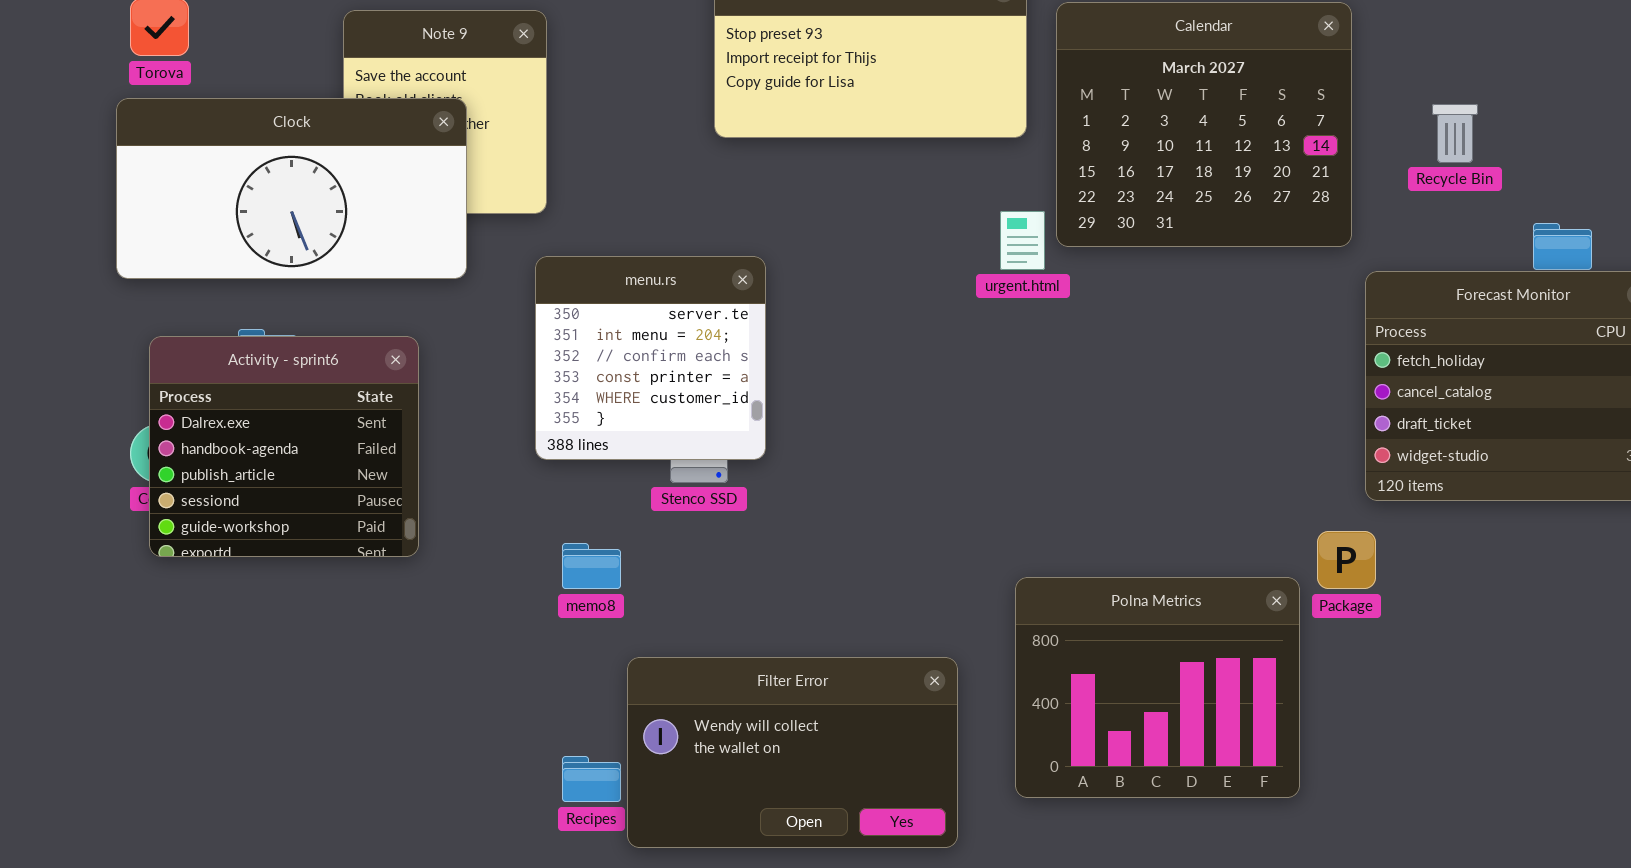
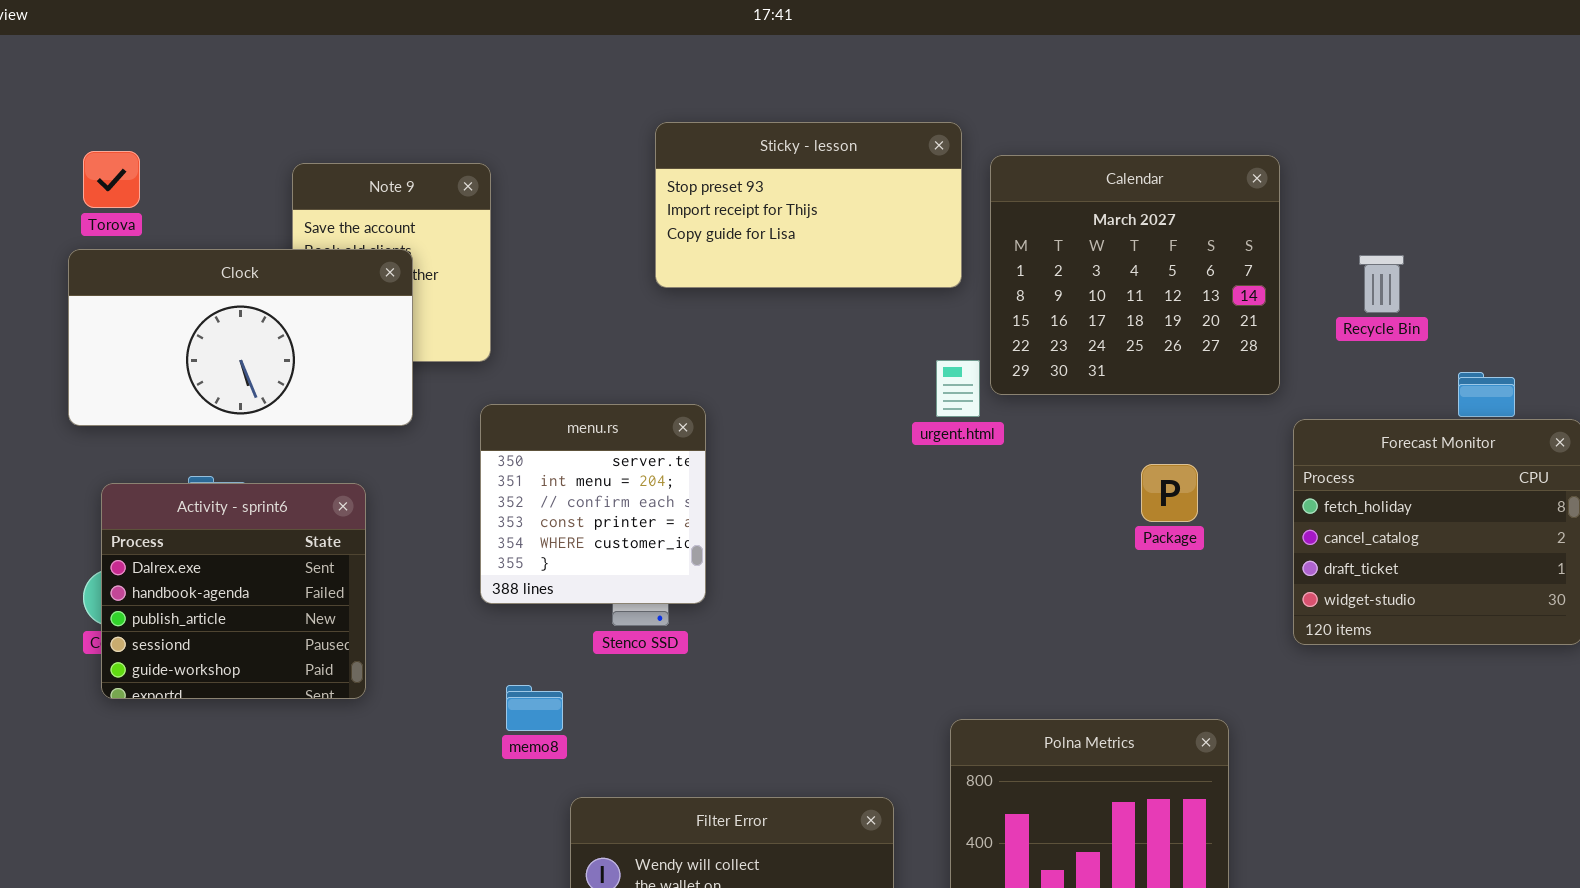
Package: [1317,531,1376,589] -> [1141,464,1198,522], moved

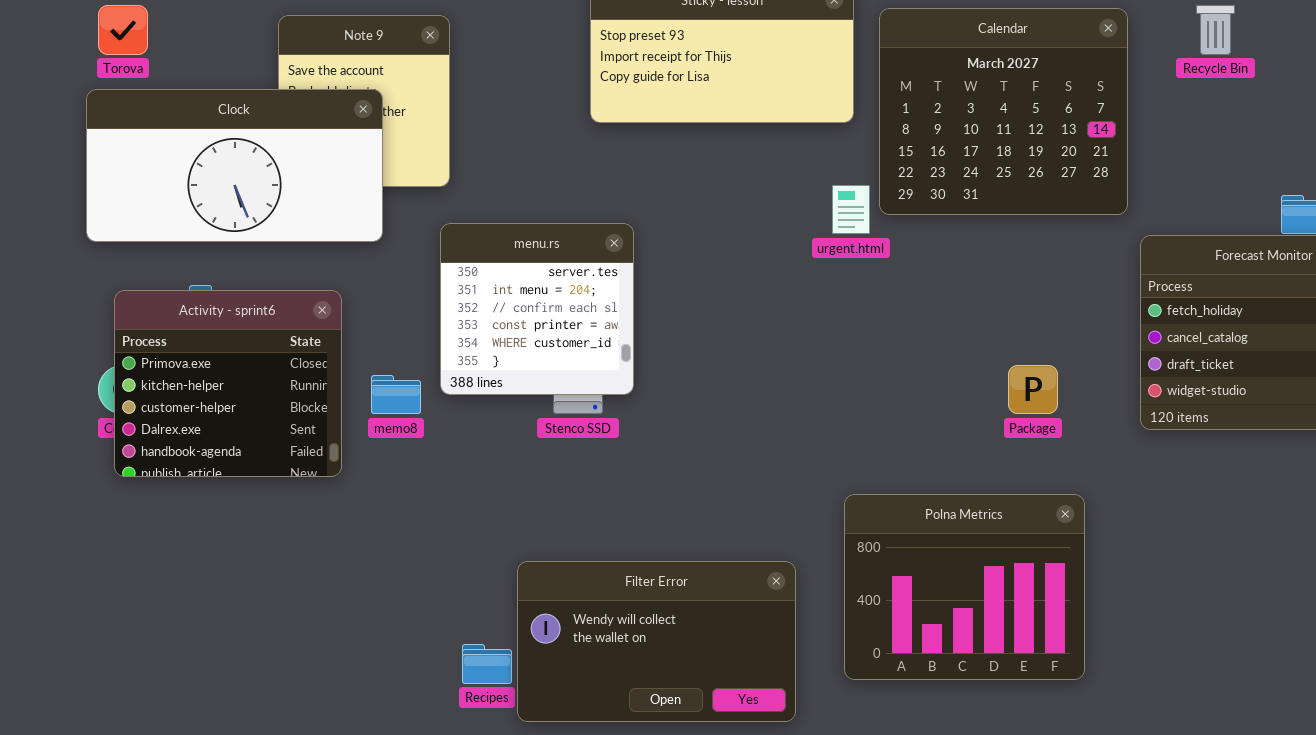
Recycle Bin: [1359,255,1404,313] -> [1196,5,1235,55], moved
Package: [1141,464,1198,522] -> [1008,365,1058,414], moved
Activity - sprint6: [101,483,366,699] -> [114,290,342,477], scrolled up 3 rows
memo8: [506,685,563,731] -> [371,375,421,414], moved

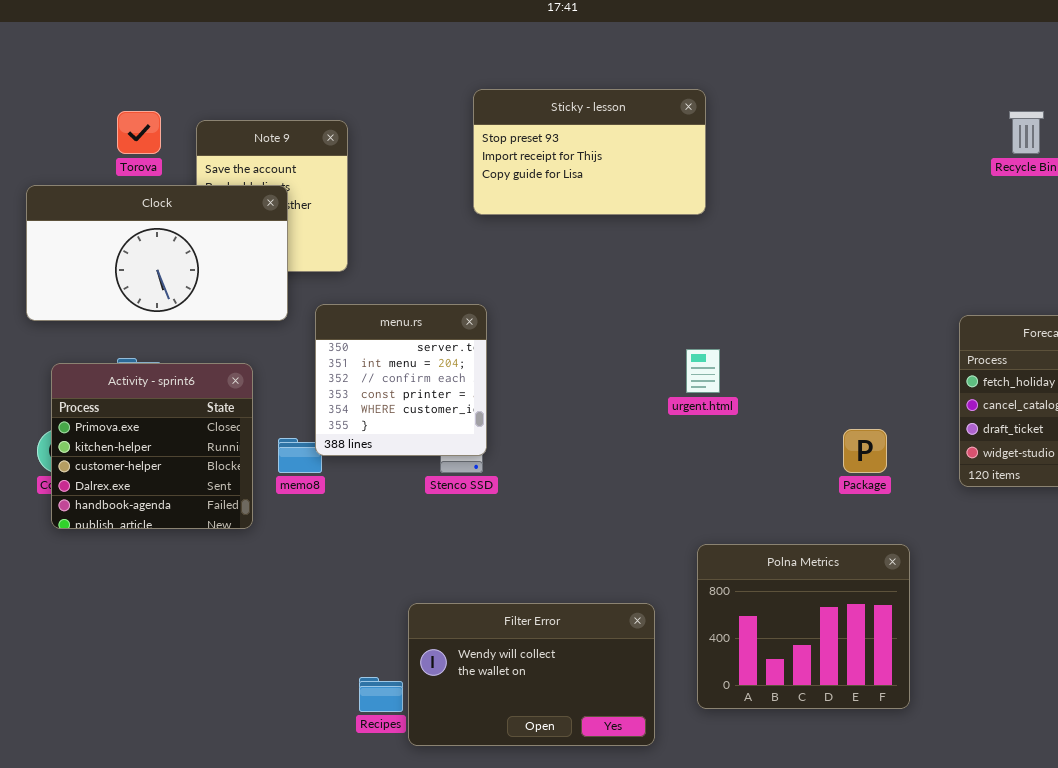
Torova: [98,5,148,55] -> [117,111,161,154], moved
Calendar: [879,8,1128,215] -> none, closed
urgent.html: [832,185,870,234] -> [686,349,720,393], moved
menu.rs: [440,223,634,395] -> [315,304,487,456], moved

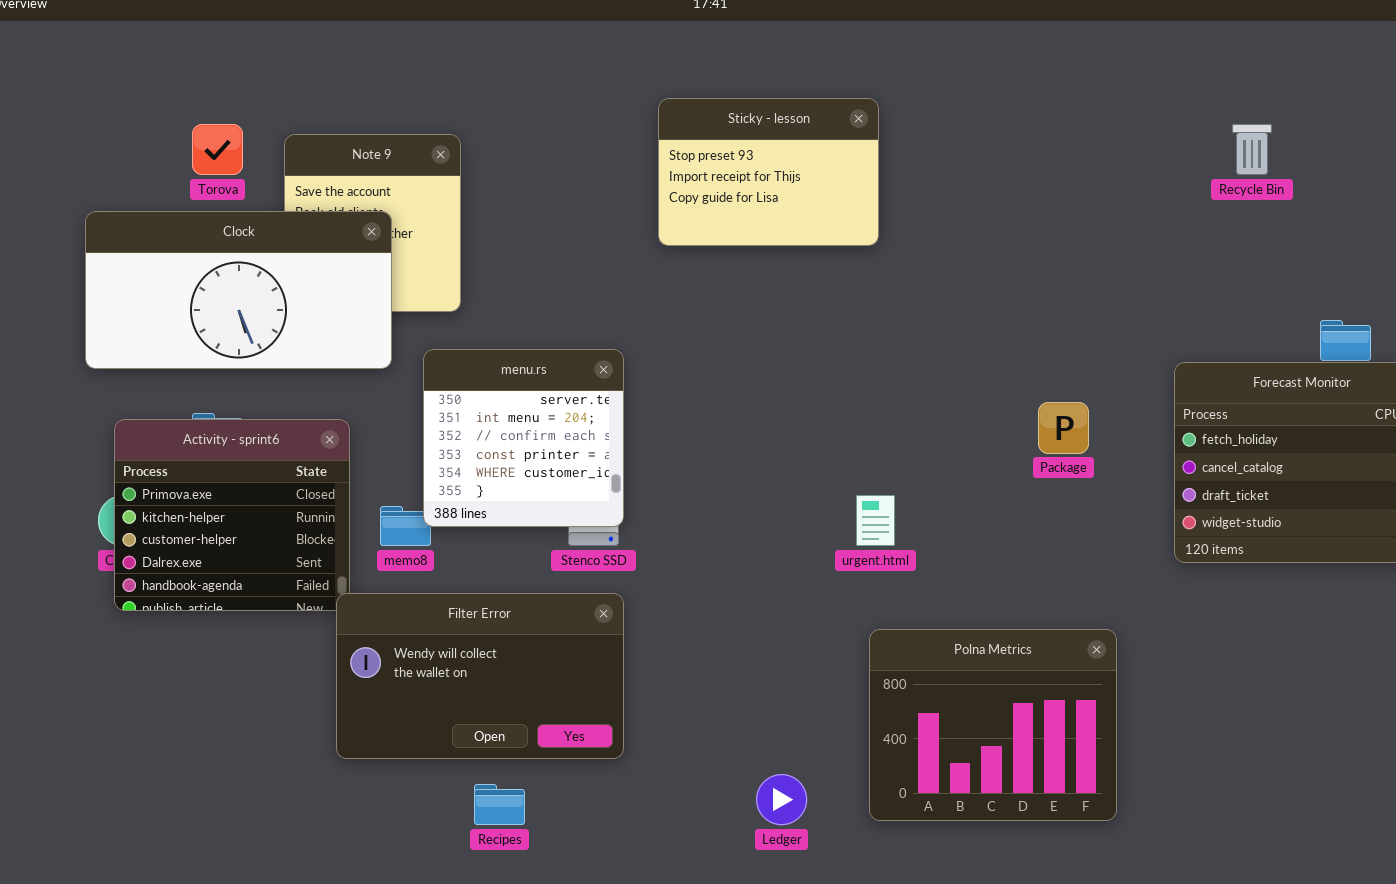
Sticky - lesson: [473,89,706,215] -> [658,98,879,246], resized
urgent.html: [686,349,720,393] -> [856,495,895,546], moved
Package: [843,429,887,473] -> [1038,402,1089,454], moved
Filter Error: [408,603,655,746] -> [336,593,624,759], moved

